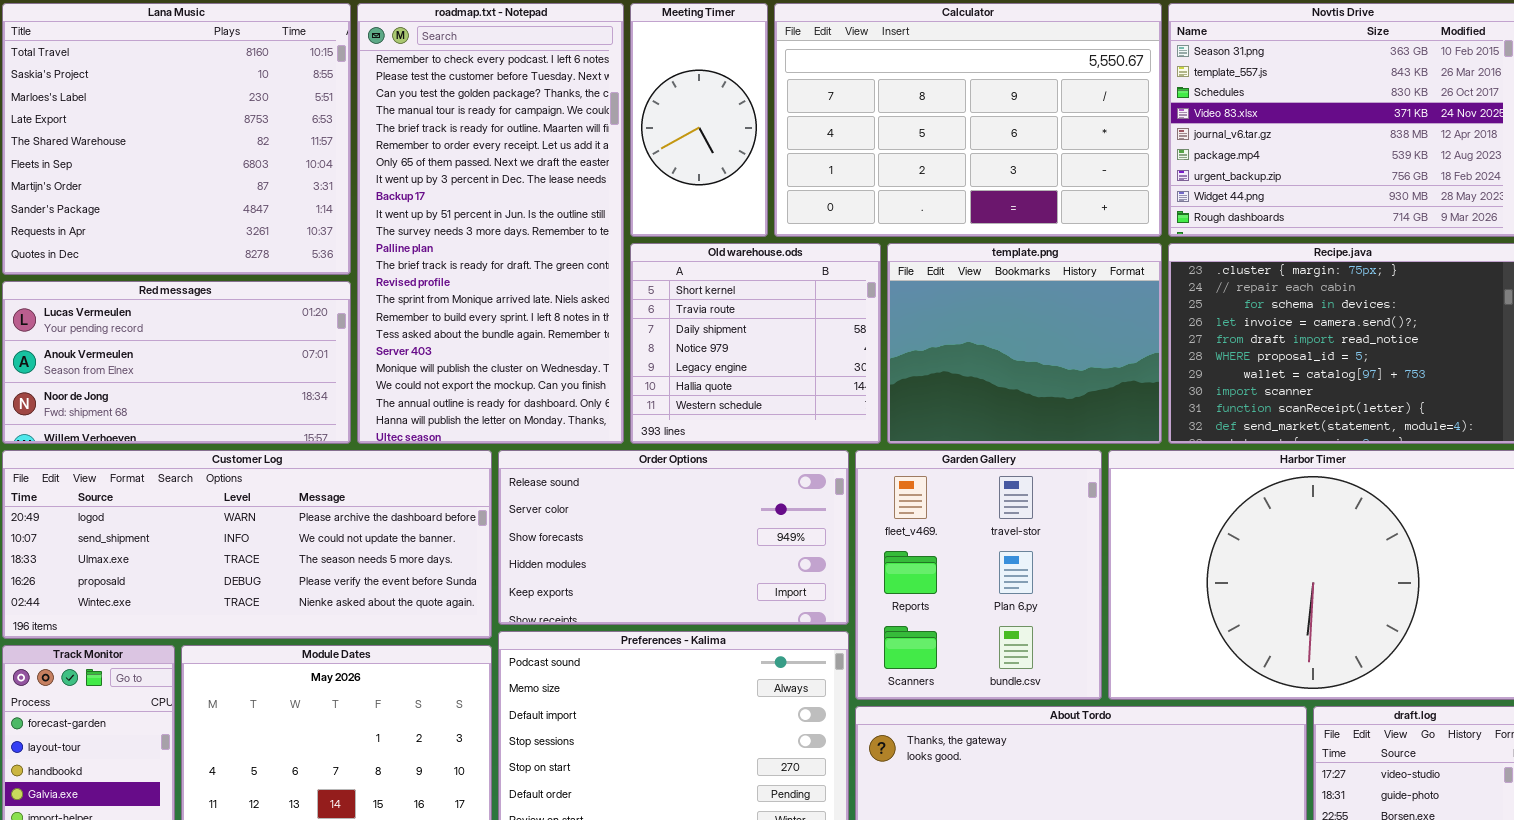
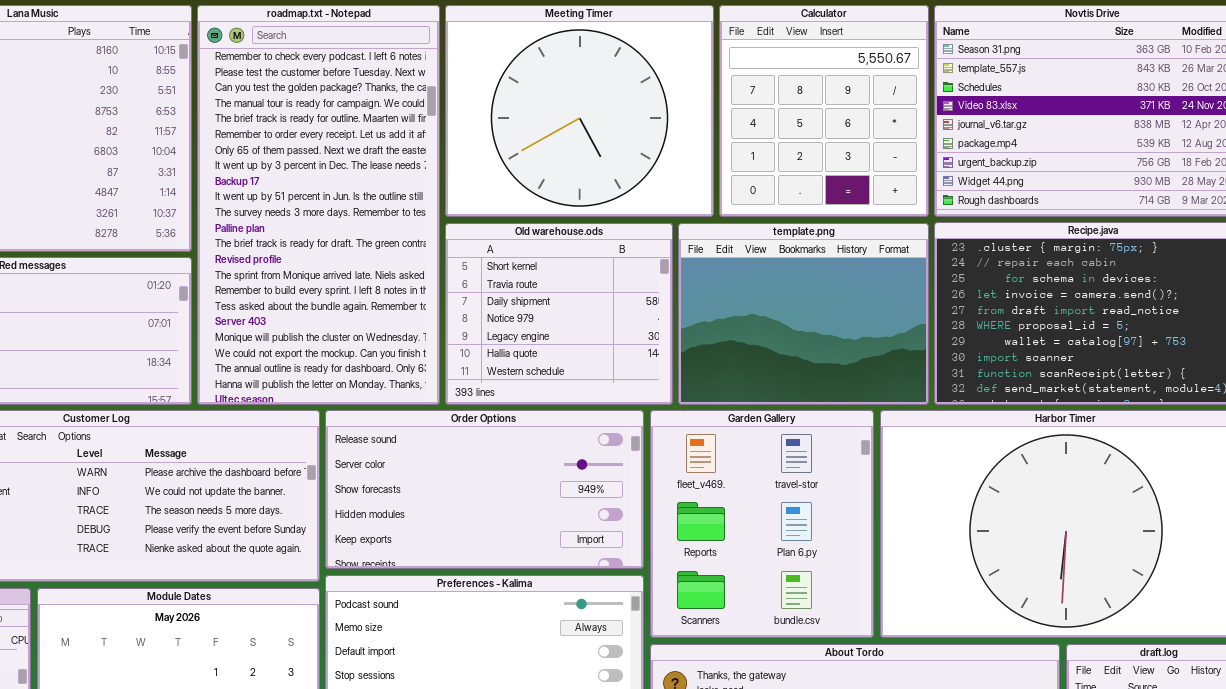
Meeting Timer: [630,3,768,237] -> [445,5,714,217], resized
Calculator: [774,3,1162,237] -> [719,5,929,217], resized

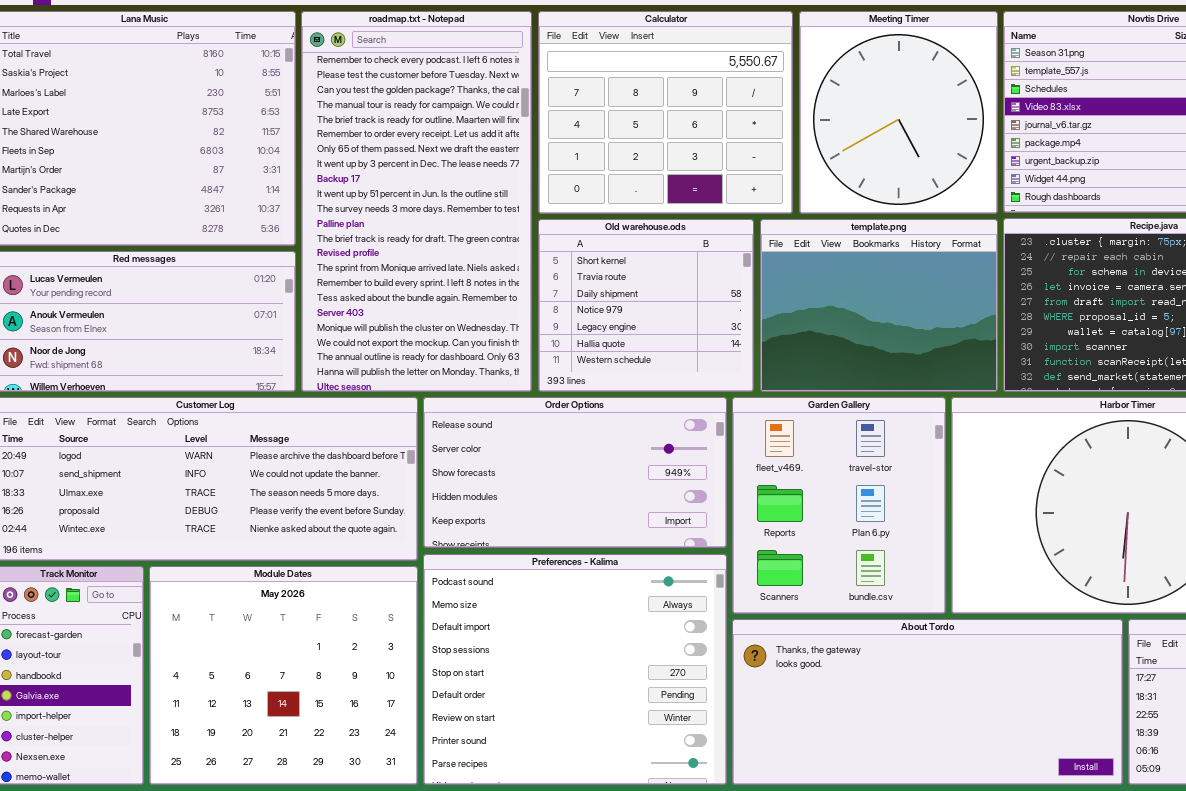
Meeting Timer: [445,5,714,217] -> [799,11,998,214], moved, resized
Calculator: [719,5,929,217] -> [538,11,793,214], moved, resized

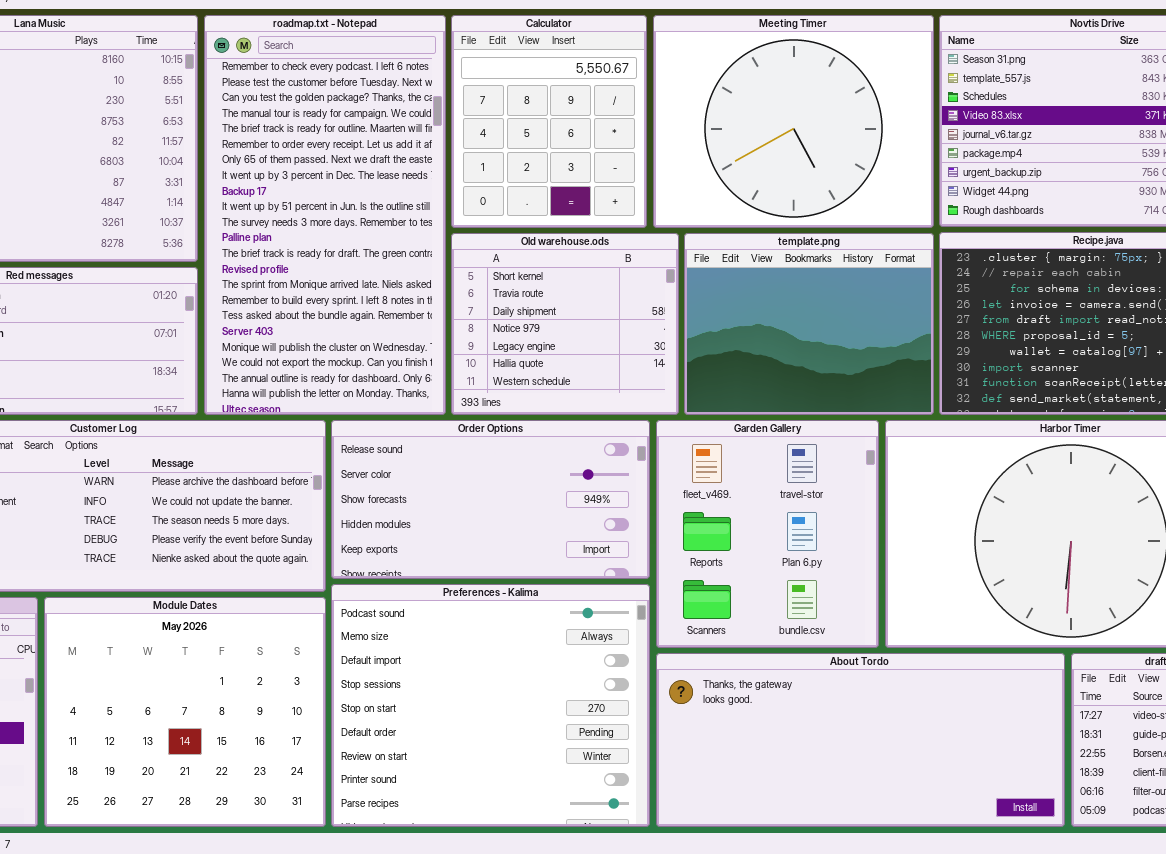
Calculator: [538,11,793,214] -> [451,15,647,228], resized
Meeting Timer: [799,11,998,214] -> [653,15,934,228], resized

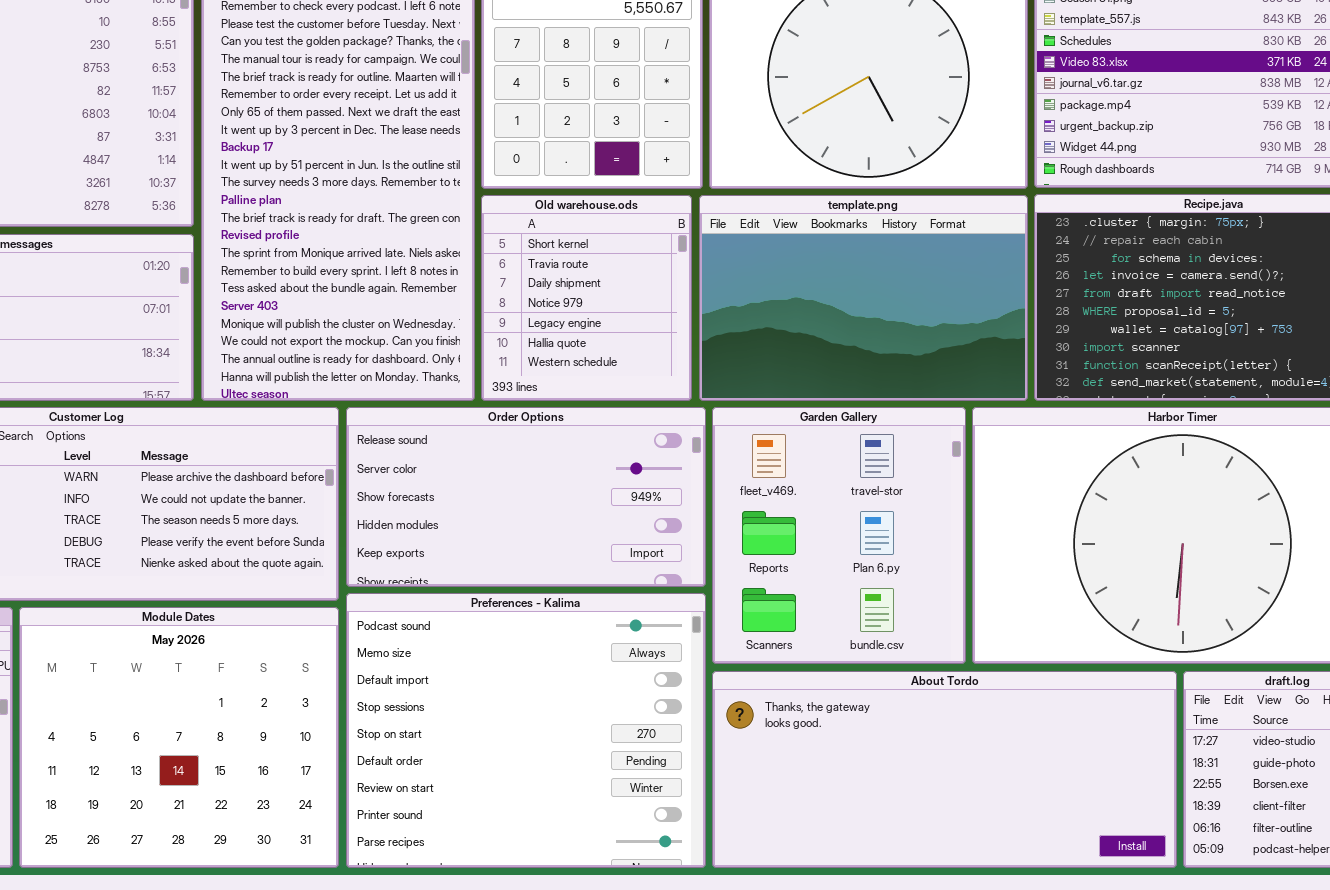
Old warehouse.ods: [451,233,679,415] -> [481,195,692,401], resized
template.png: [684,233,934,415] -> [699,195,1028,401], resized

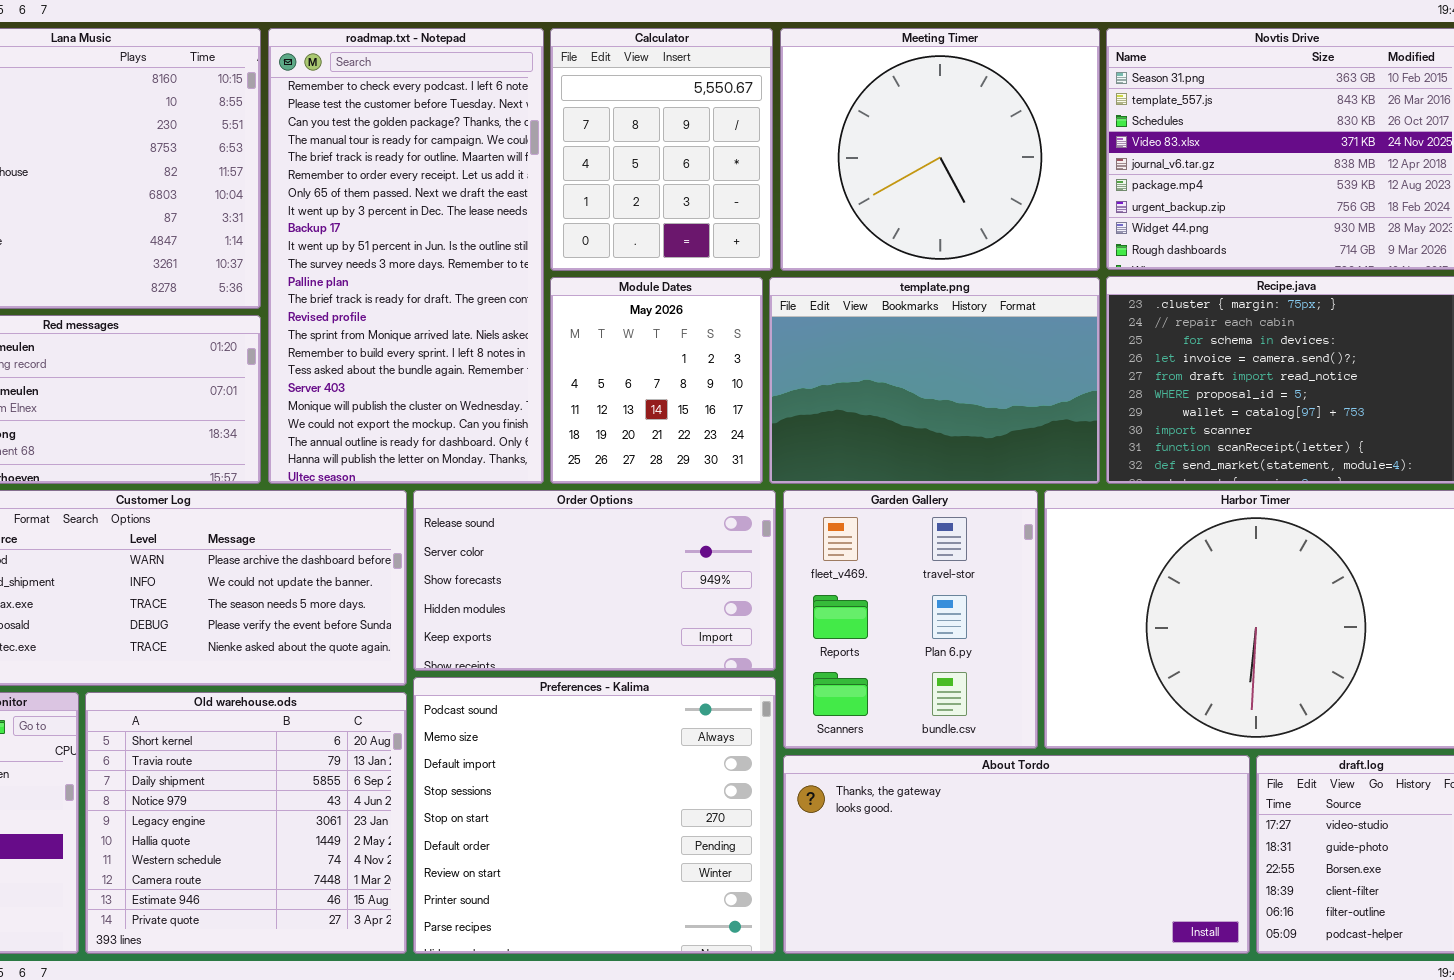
Old warehouse.ods: [481,195,692,401] -> [85,692,407,954], moved, resized
Module Dates: [19,607,339,868] -> [550,277,763,484], moved, resized

